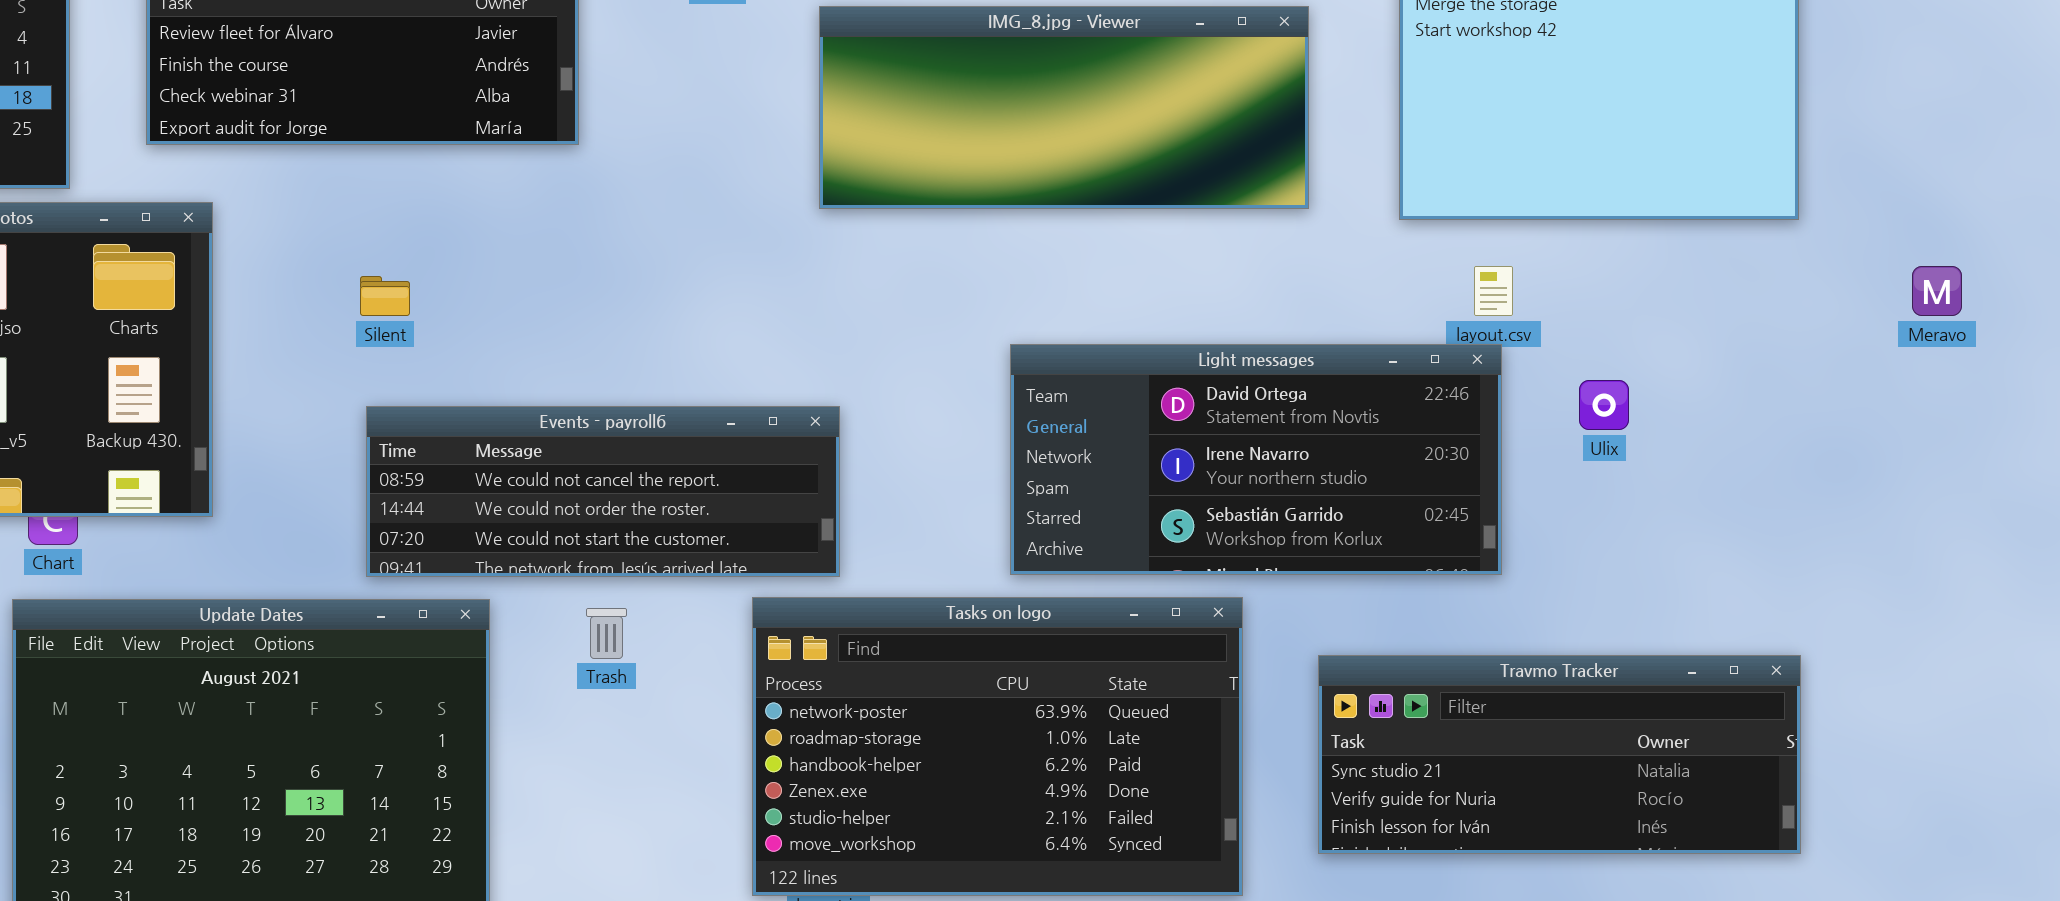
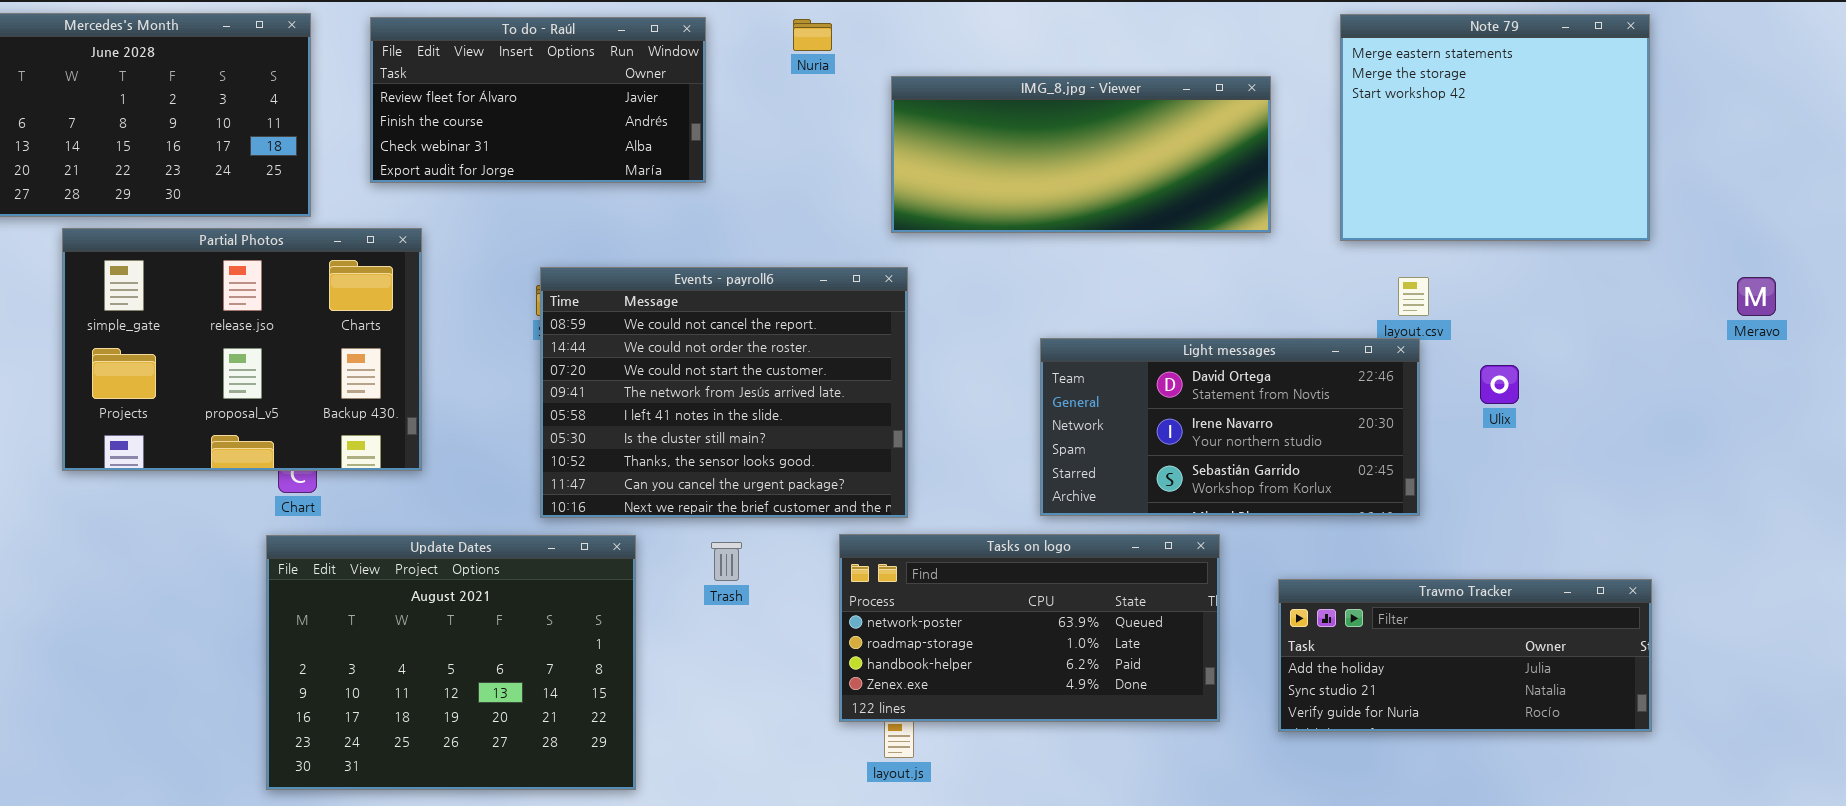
Events - payroll6: [366,406,840,577] -> [540,267,908,518], resized
Tasks on logo: [752,597,1243,896] -> [839,534,1220,722], resized
Travmo Tracker: [1318,655,1801,854] -> [1278,579,1652,732], scrolled up 1 row

